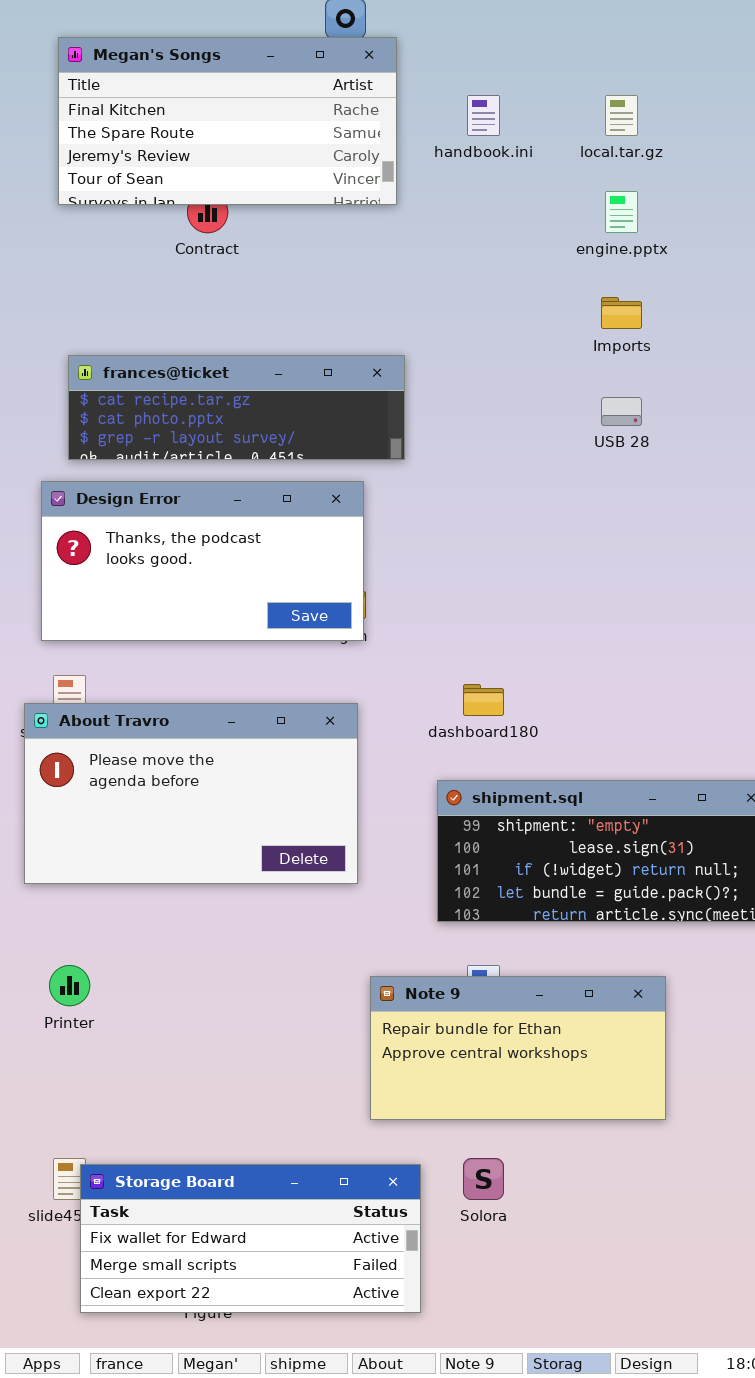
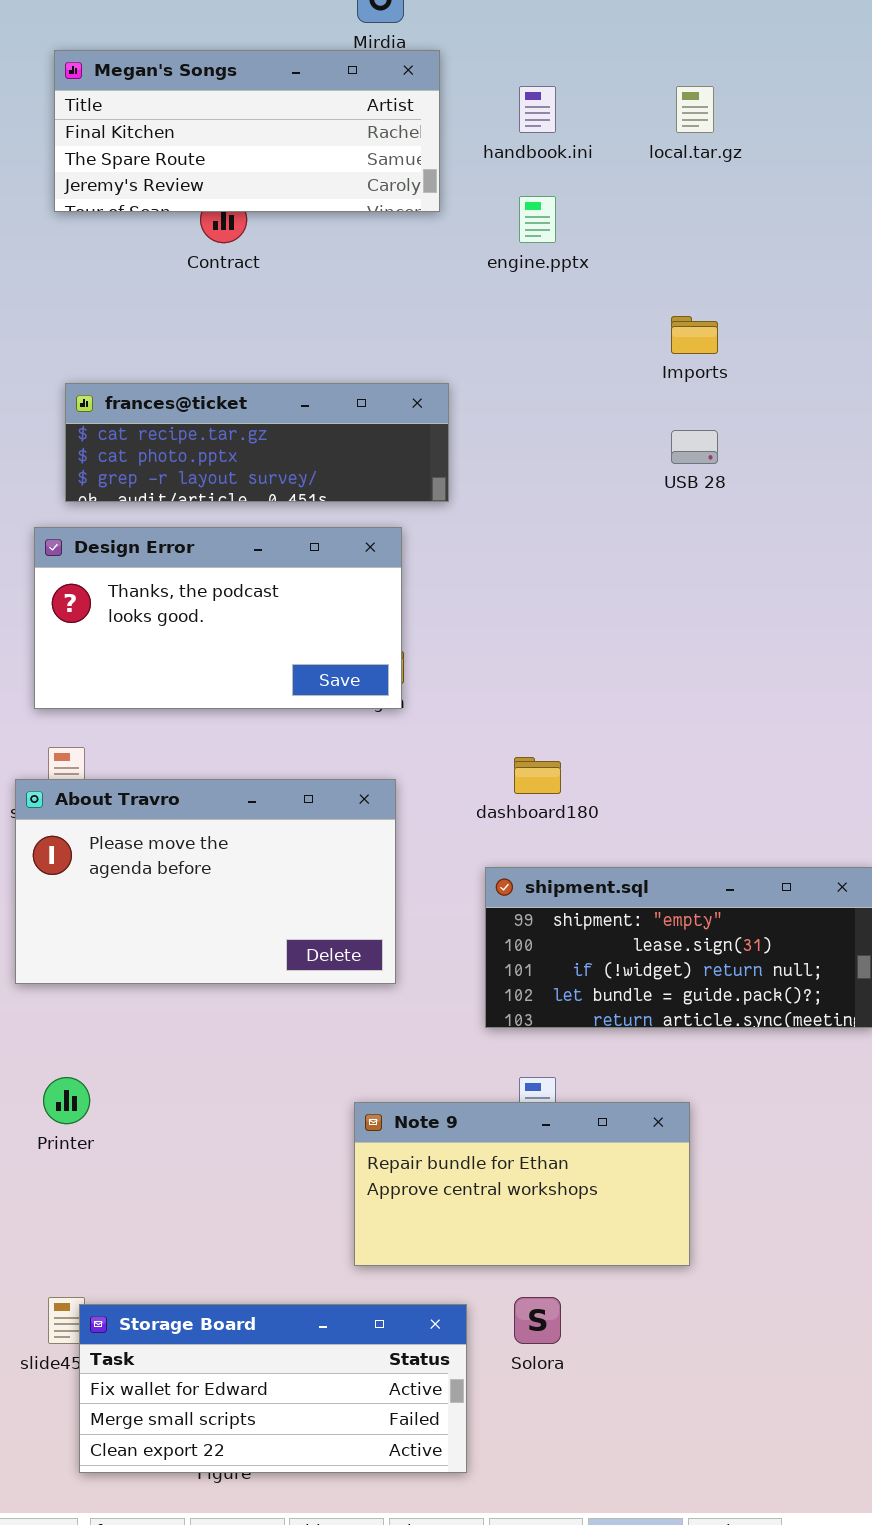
Megan's Songs: [58,37,397,205] -> [54,50,440,212], resized
engine.pptx: [605,191,638,233] -> [519,196,556,243], moved
Note 9: [370,976,666,1120] -> [354,1102,690,1266], moved

